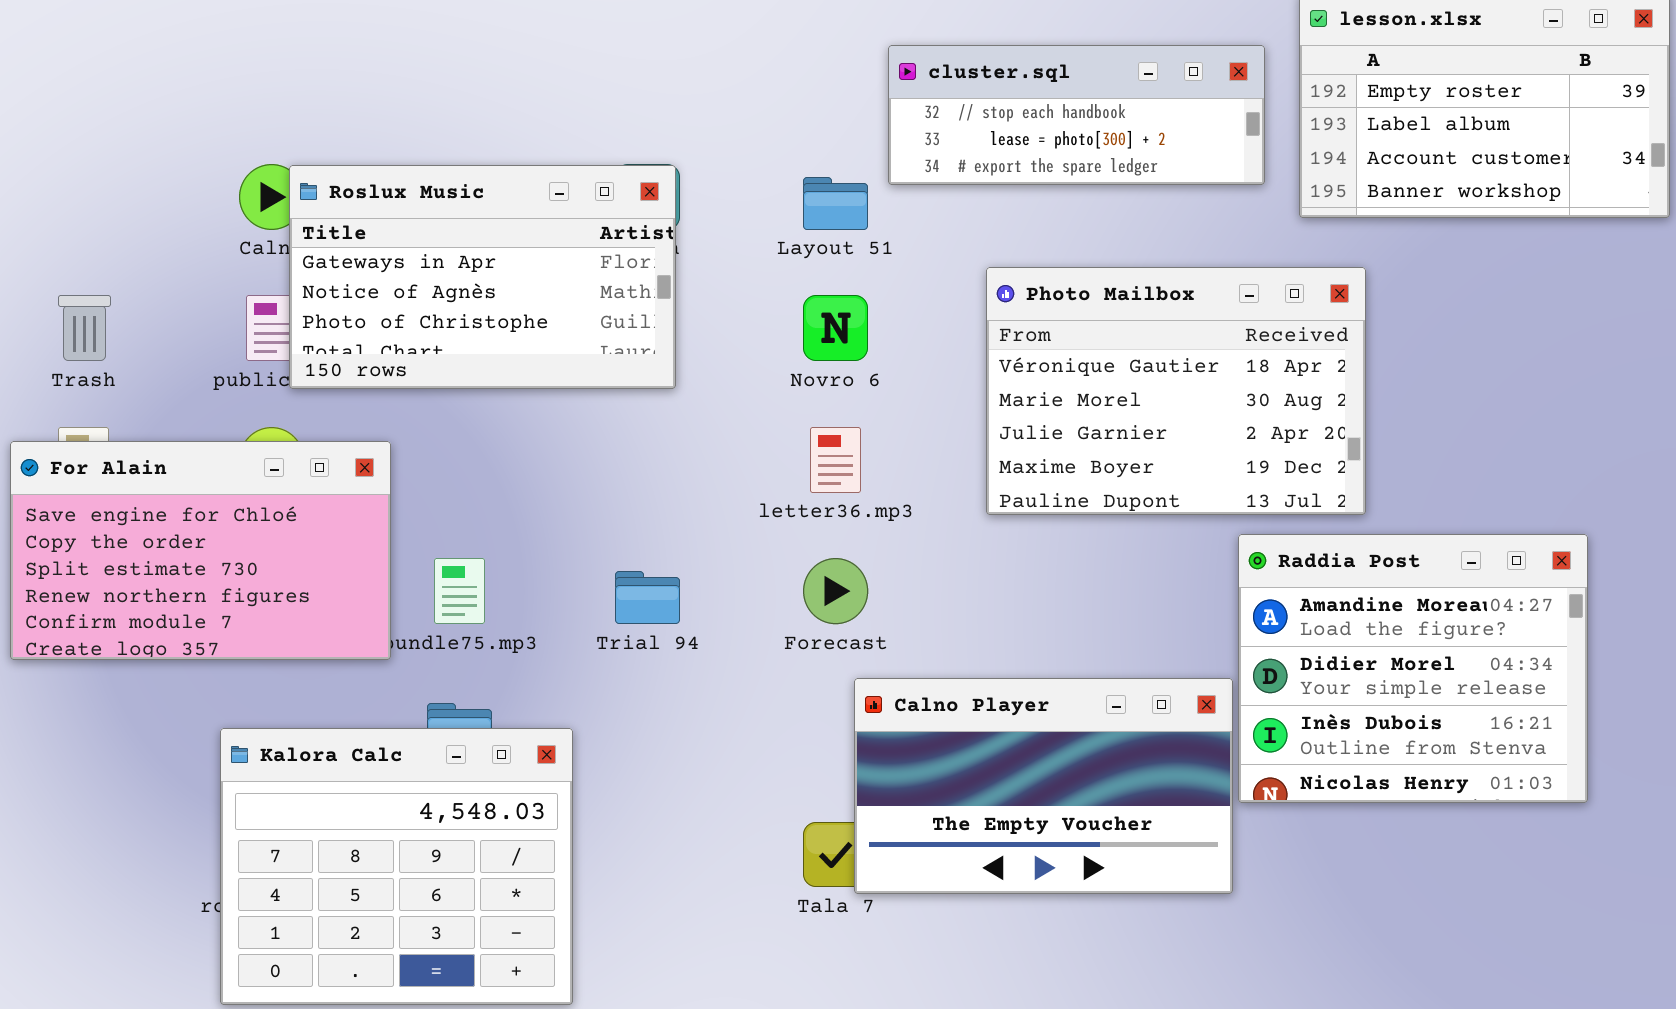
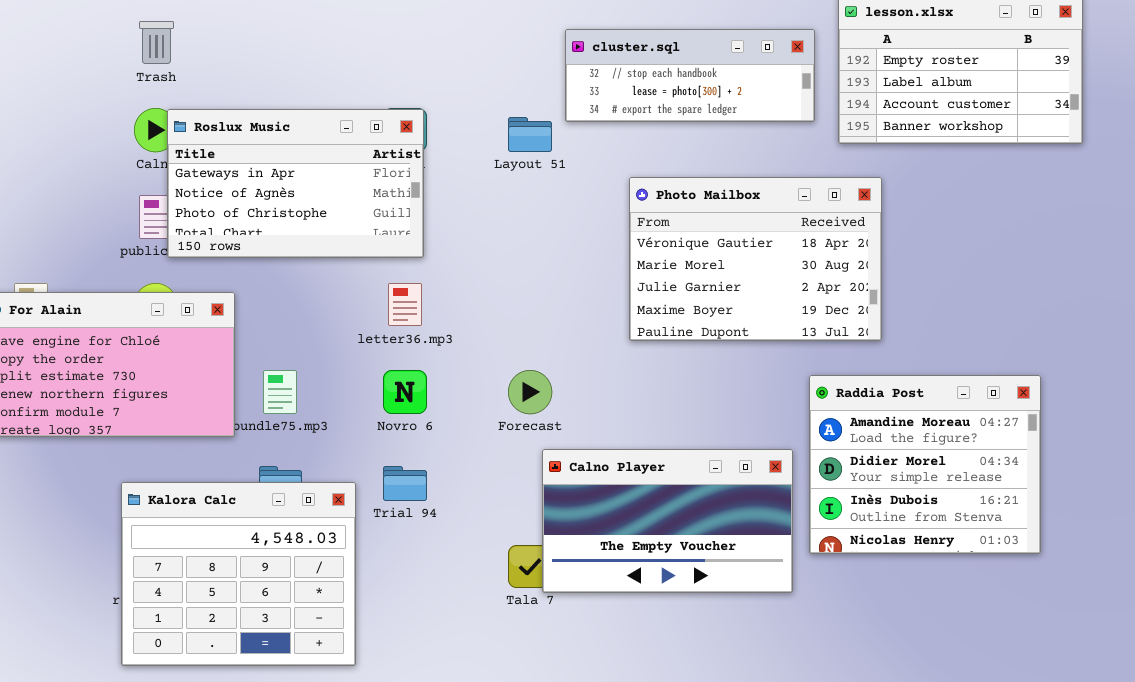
Trash: [58,295,111,361] -> [139,21,174,64], moved
Novro 6: [803,295,868,361] -> [383,370,427,414], moved
letter36.mp3: [810,427,861,493] -> [388,283,422,326], moved
Raddia Post: [1238,534,1588,803] -> [809,375,1041,554], moved
Trial 94: [615,571,680,624] -> [383,466,427,501], moved

